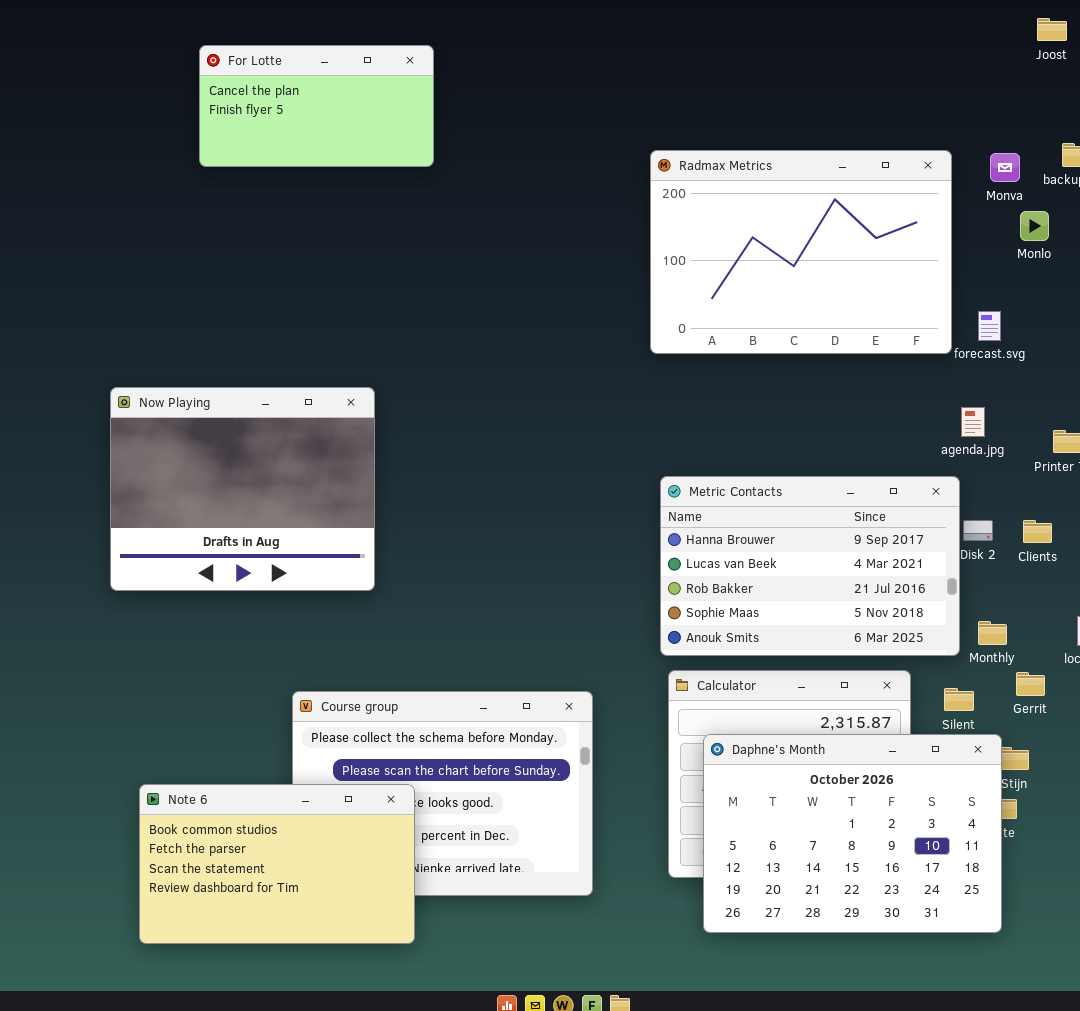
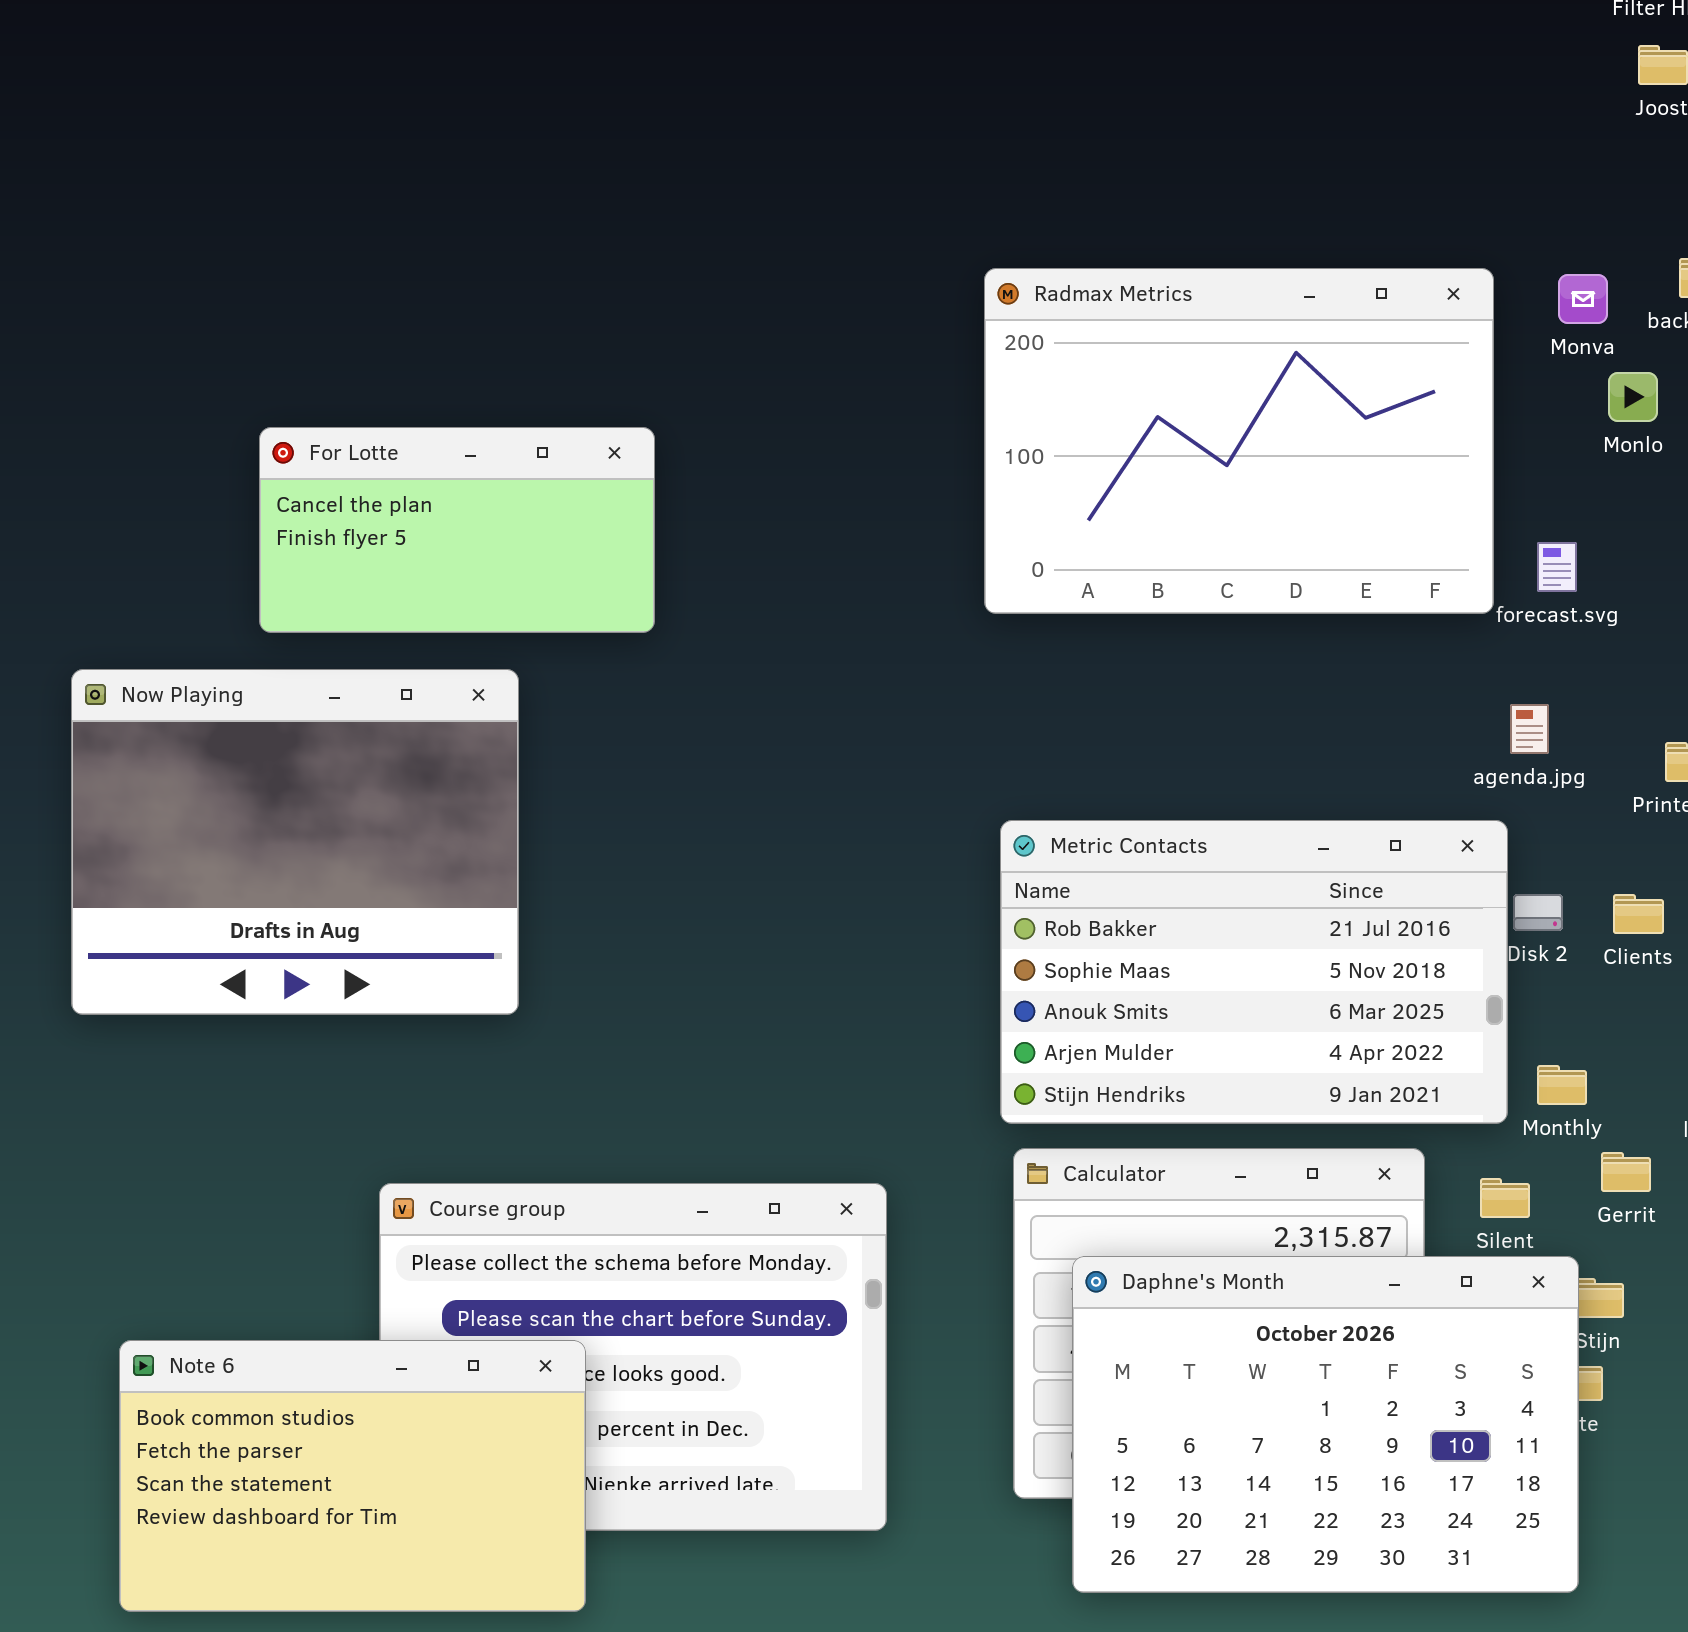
For Lotte: [199,45,434,167] -> [259,427,655,633], moved
Metric Contacts: [660,476,960,656] -> [1000,820,1508,1124], scrolled down 2 rows

